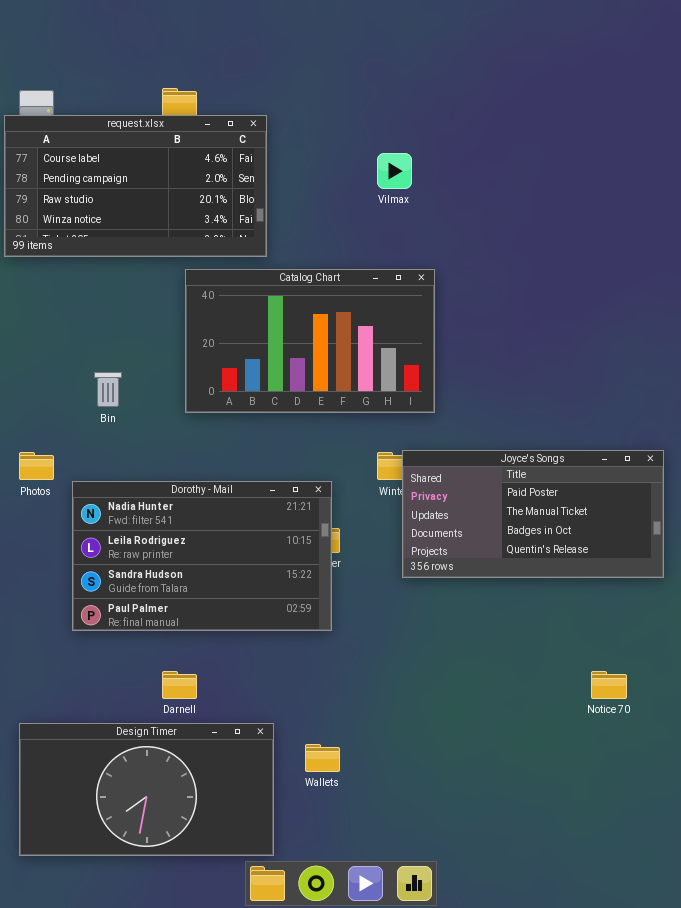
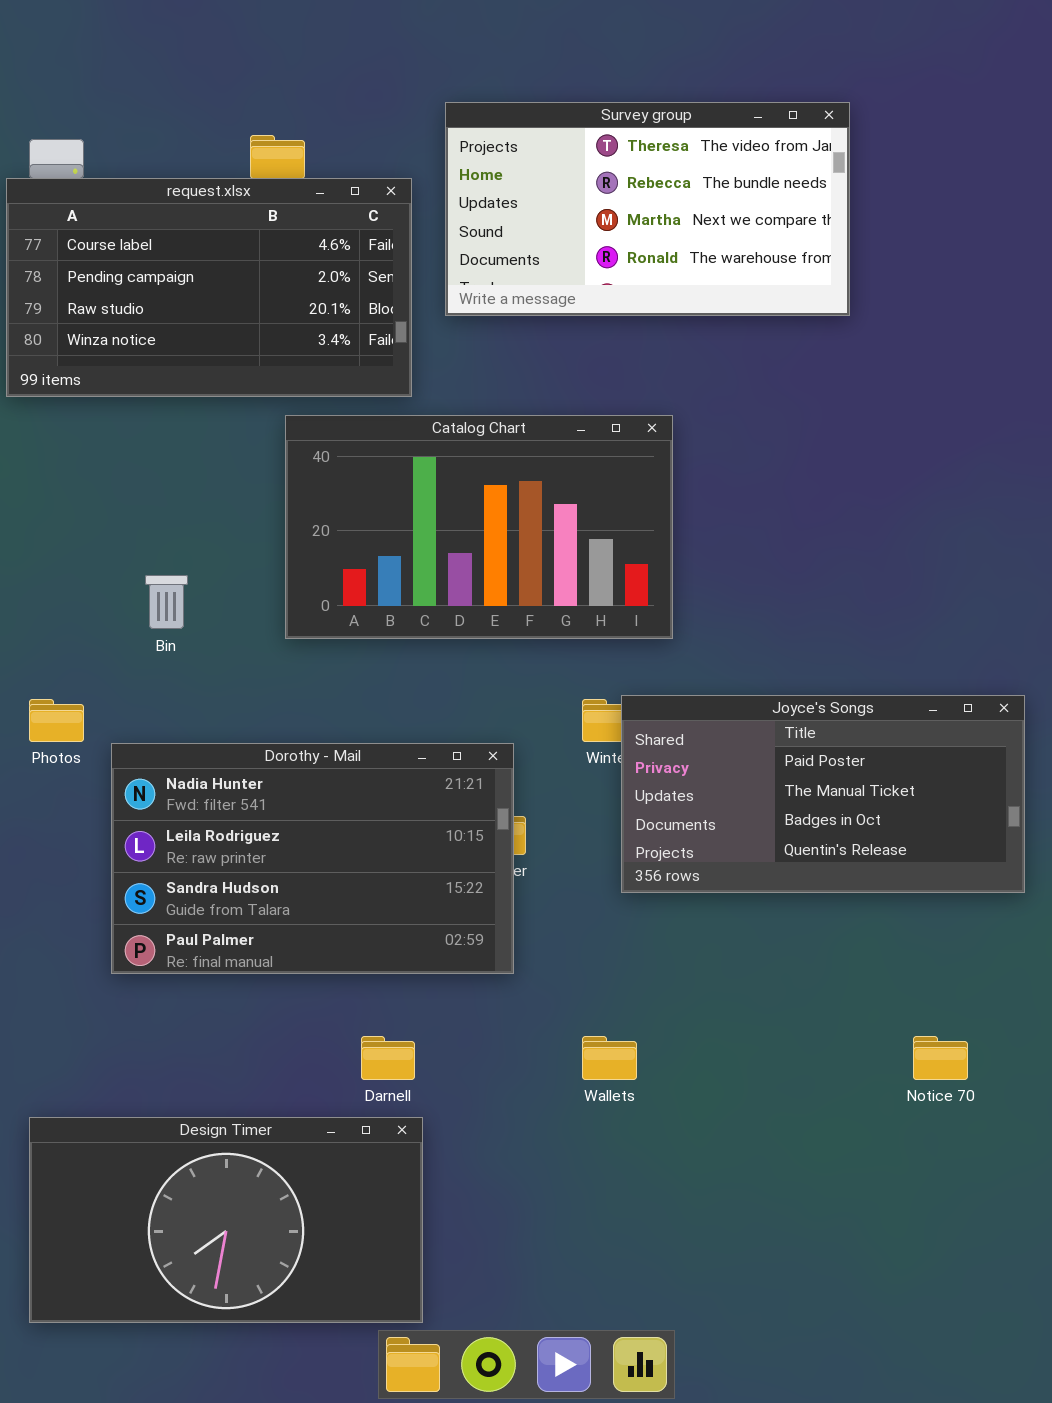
Survey group: none -> [445,102,850,316], opened
Darnell: [162,671,197,699] -> [361,1036,415,1080], moved
Wallets: [305,744,340,772] -> [582,1036,637,1080], moved

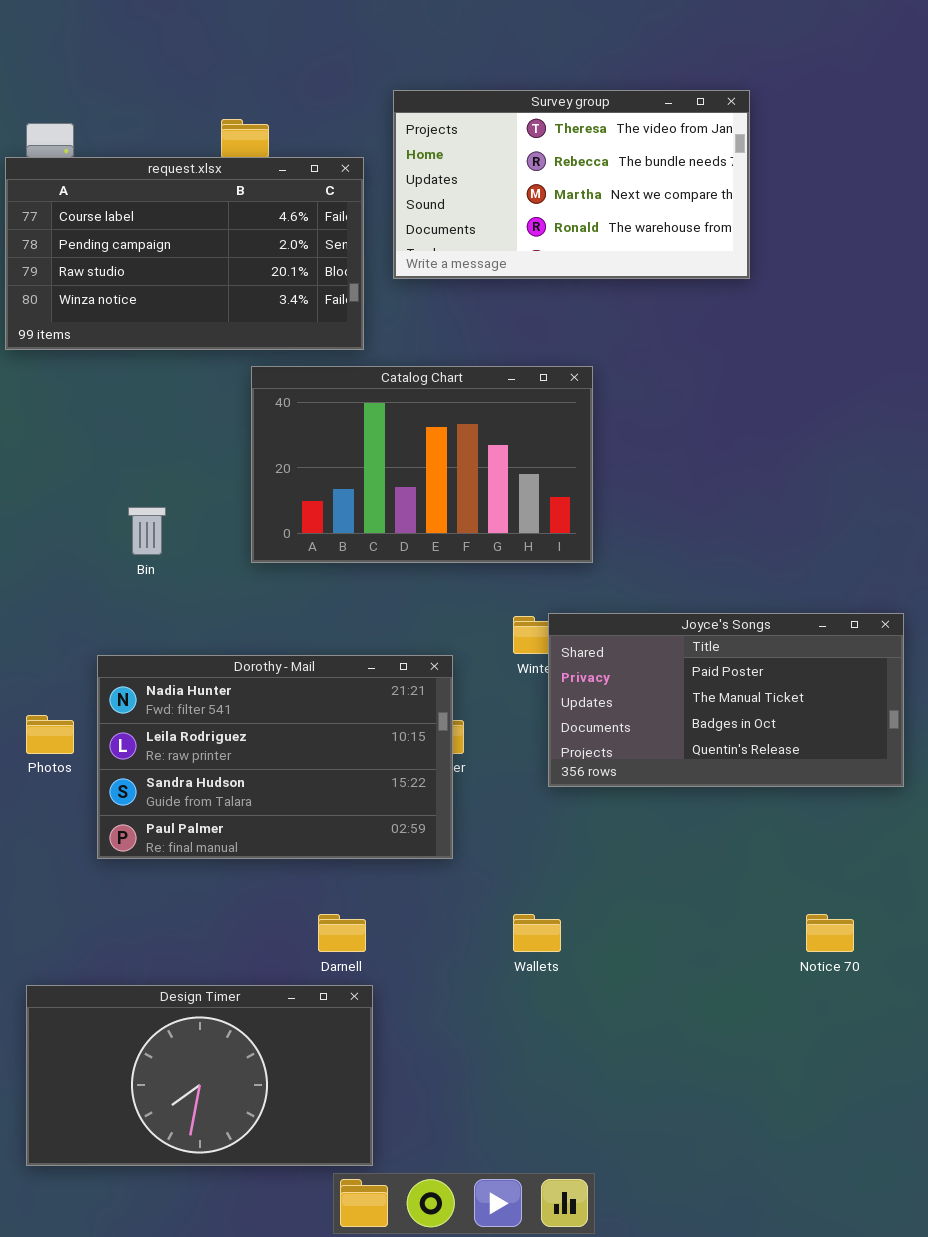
Photos: [29,699,84,742] -> [26,715,74,754], moved

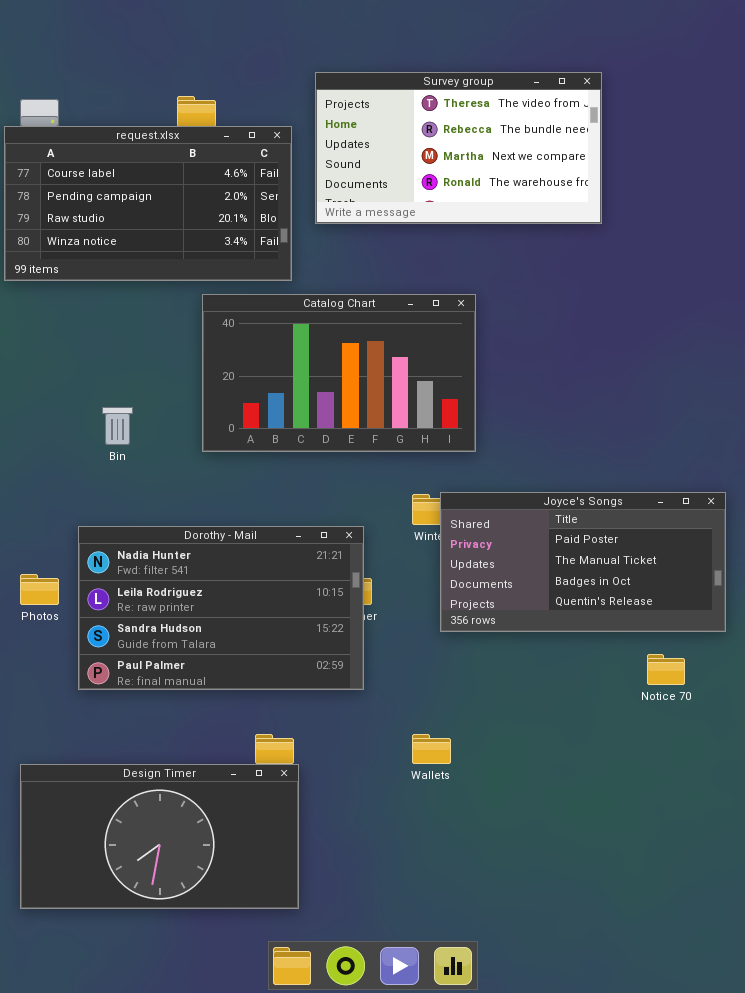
Notice 70: [806,914,854,952] -> [647,654,685,685], moved
Design Timer: [26,985,373,1166] -> [20,764,299,909], moved

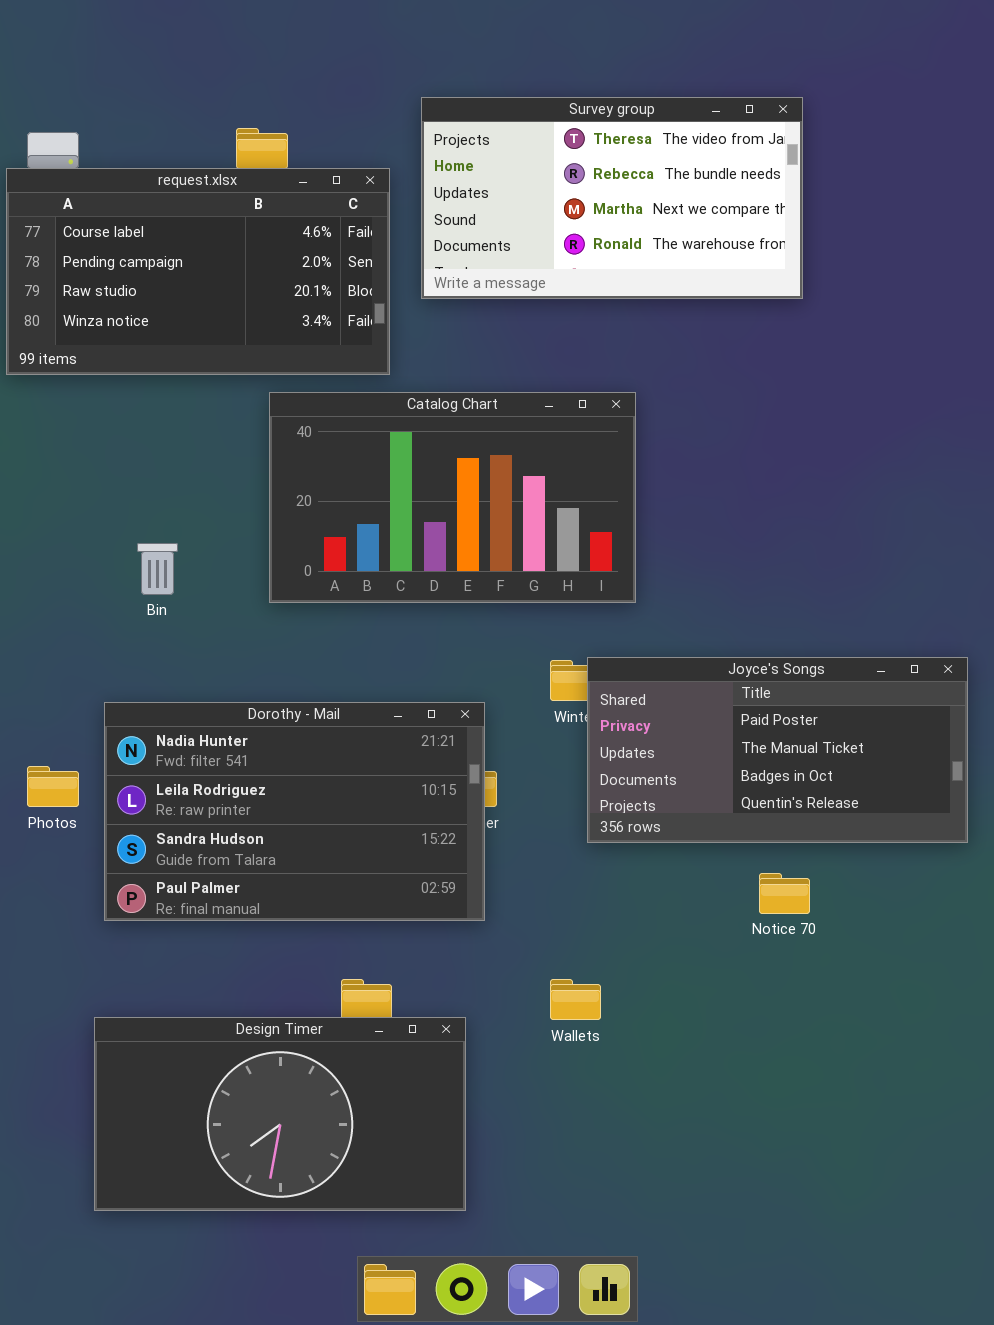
Notice 70: [647,654,685,685] -> [759,873,810,914], moved
Design Timer: [20,764,299,909] -> [94,1017,466,1211], moved

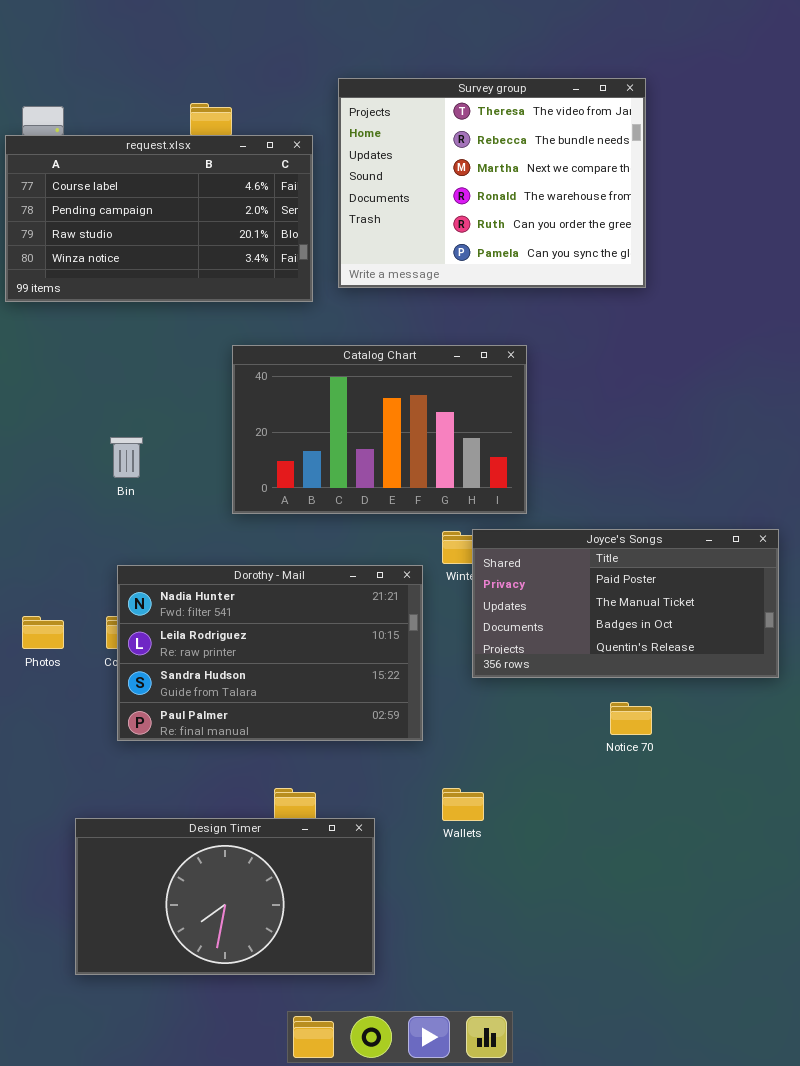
Survey group: [421,97,803,299] -> [338,78,646,288], resized
Catalog Chart: [269,392,636,603] -> [232,345,527,514], moved
Dorothy - Mail: [104,702,485,921] -> [117,565,423,741], moved

